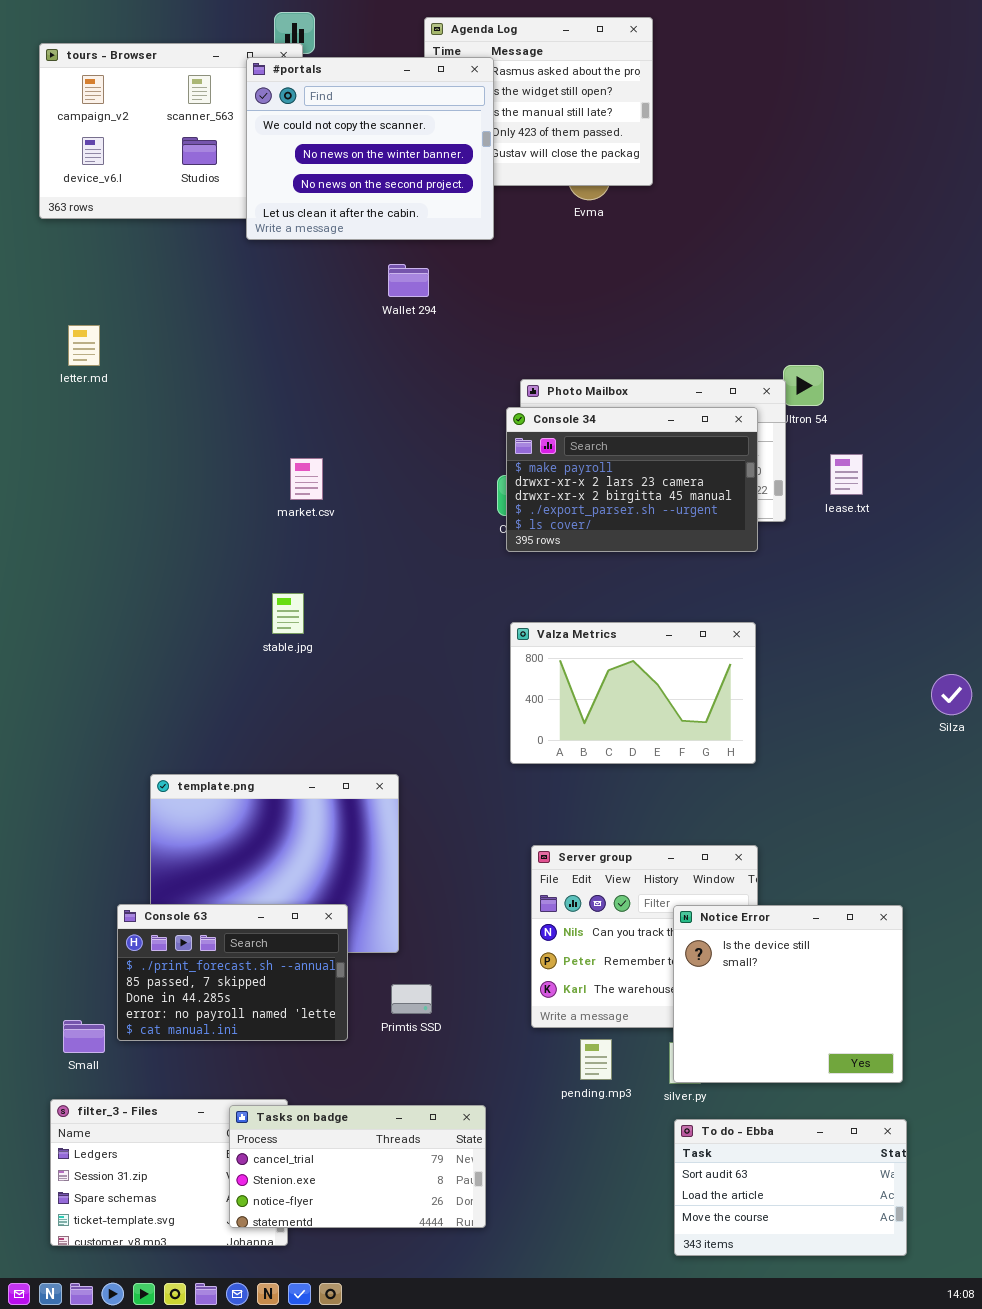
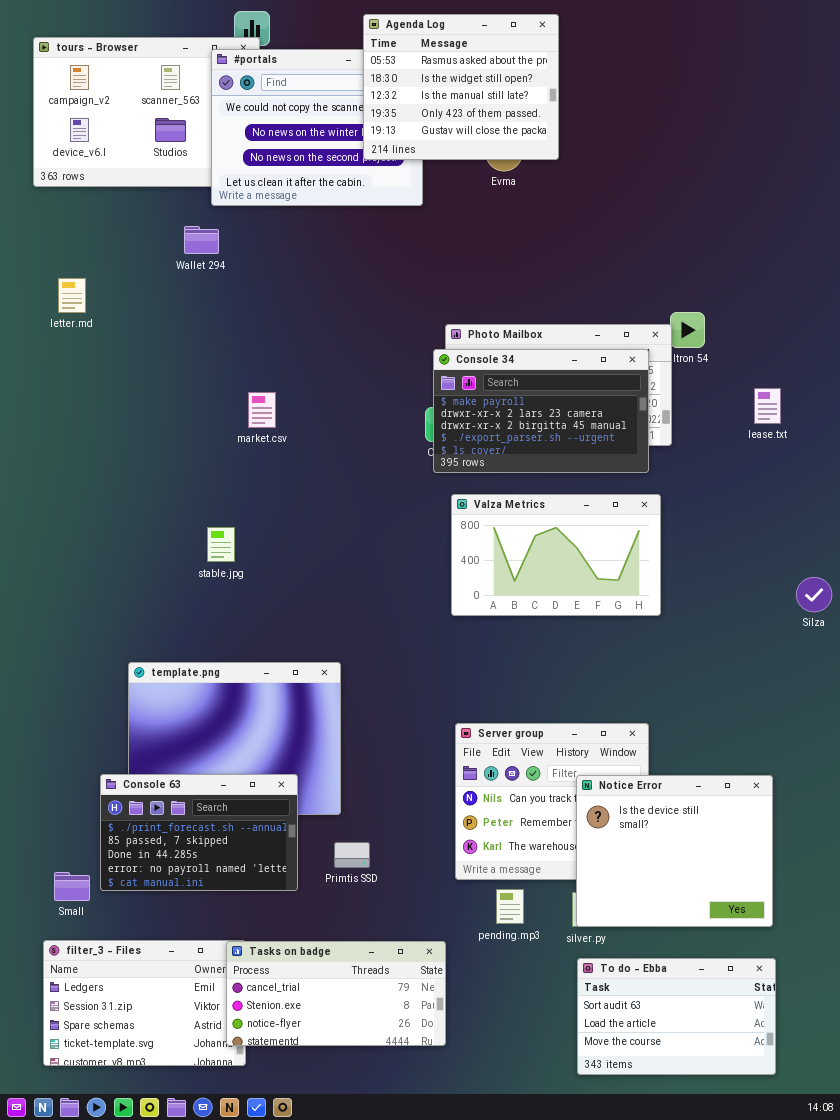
Agenda Log: [424,17,653,186] -> [363,14,559,160], raised
Wallet 294: [388,264,429,297] -> [184,226,219,254], moved
lease.txt: [830,454,863,495] -> [754,388,781,424], moved
stable.jpg: [272,593,304,634] -> [207,527,235,562], moved
Valza Metrics: [510,622,756,764] -> [451,494,661,616], moved
Tasks on badge: [229,1105,486,1228] -> [226,941,446,1046], moved

